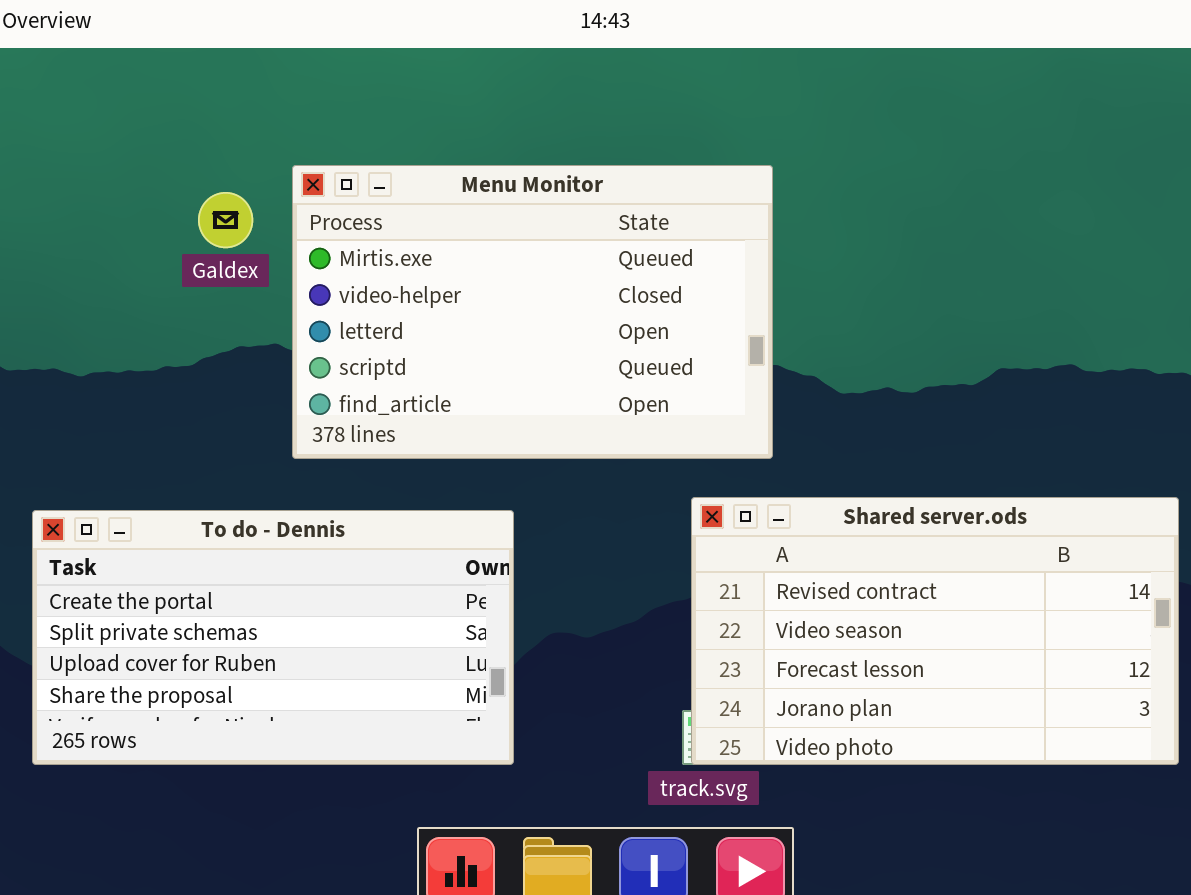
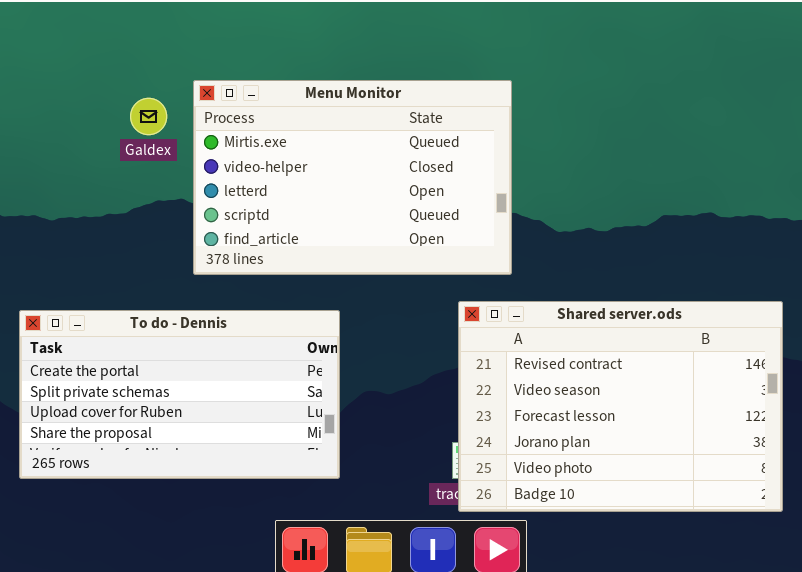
Shared server.ods: [691,497,1179,765] -> [458,301,783,512], resized

